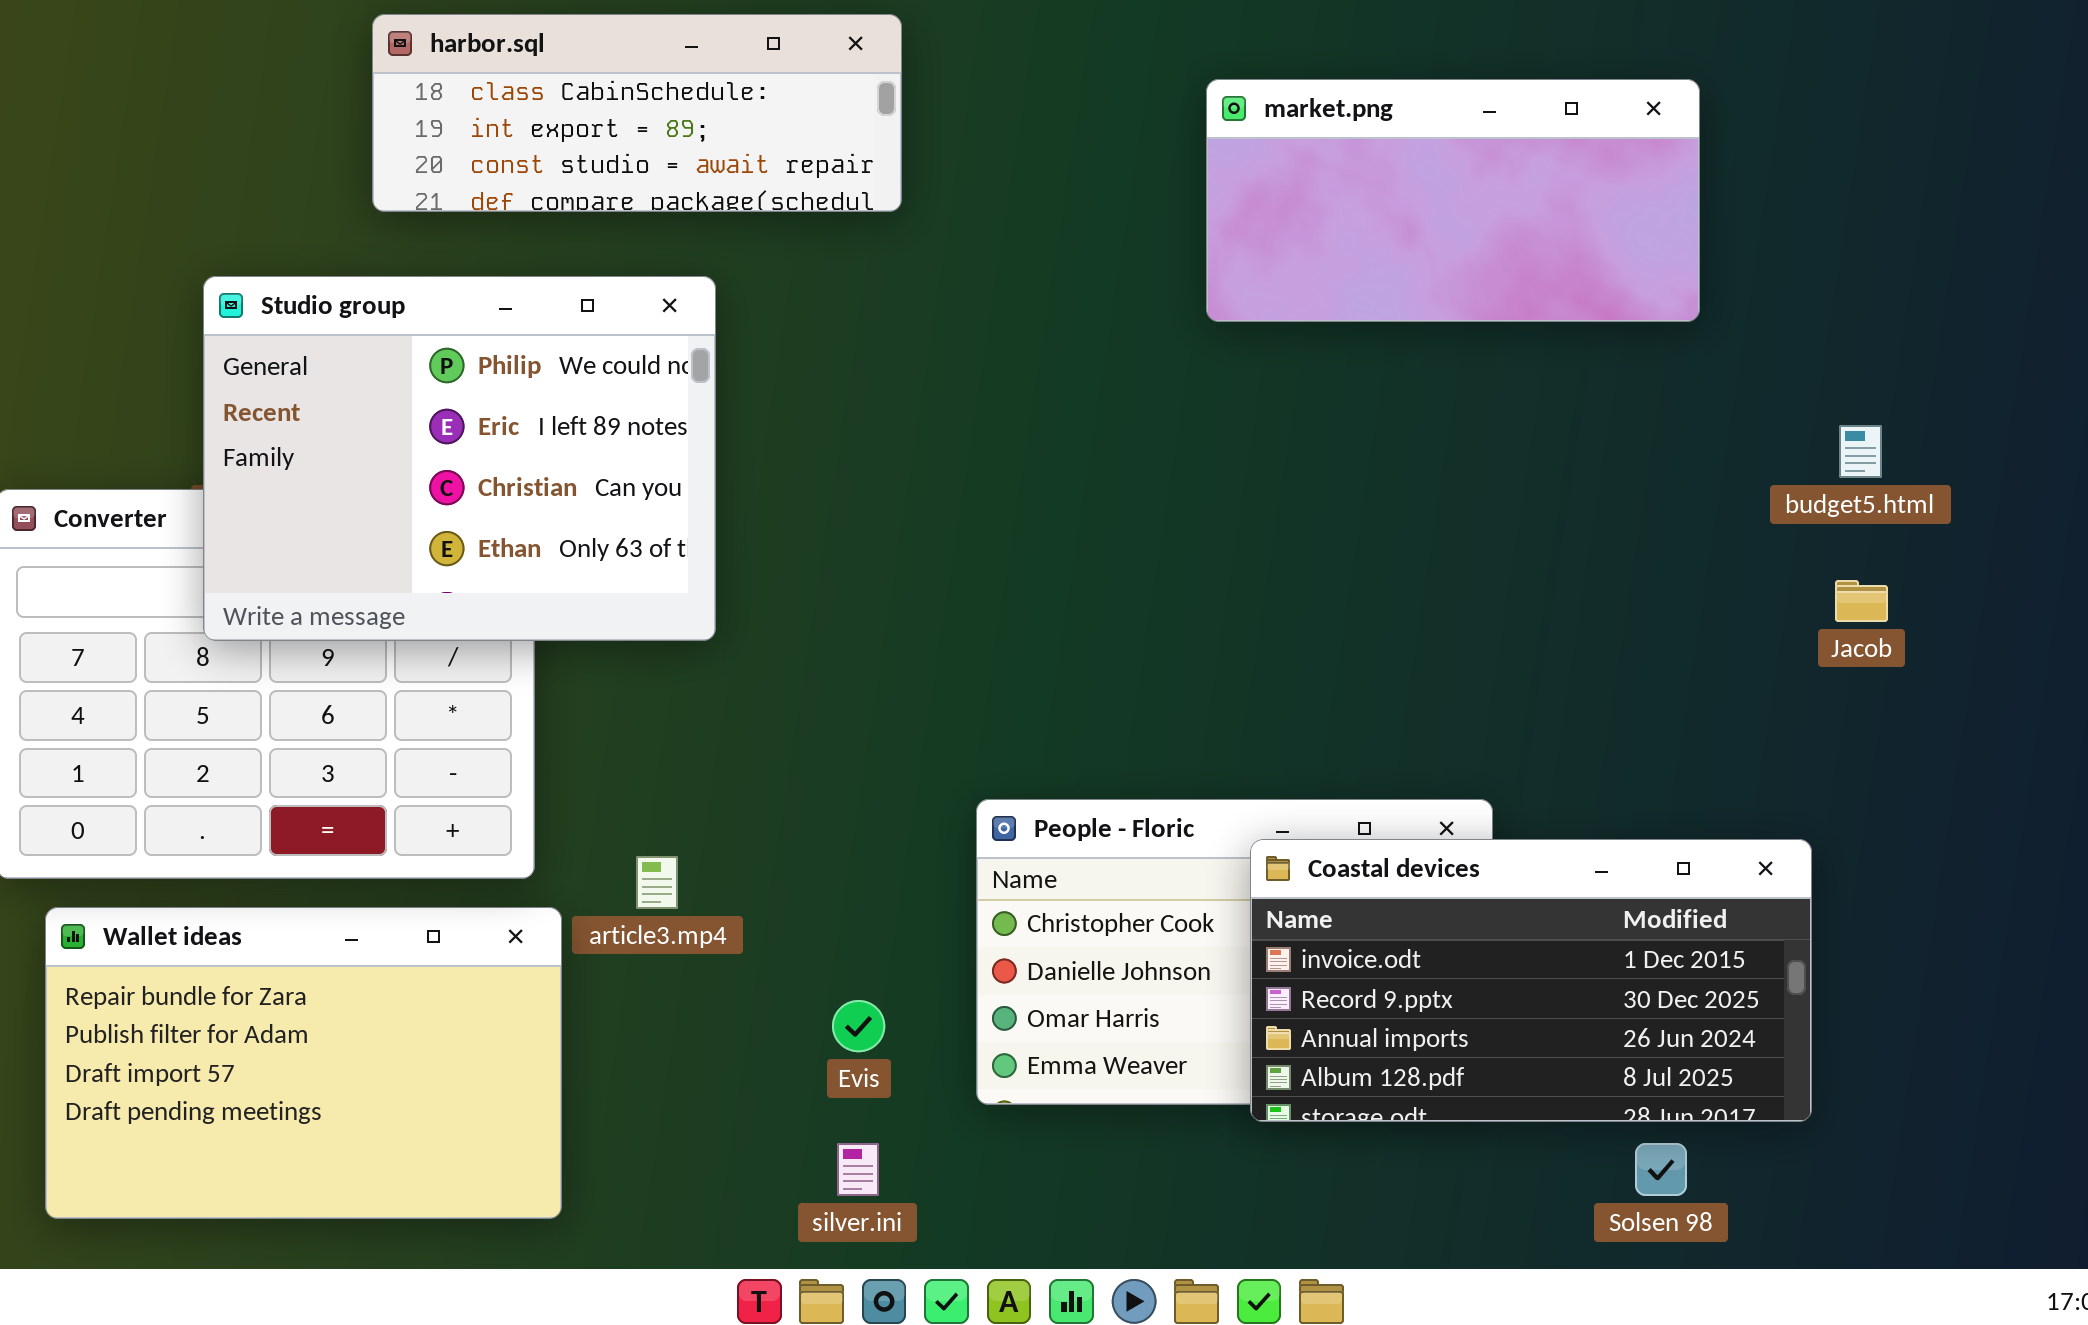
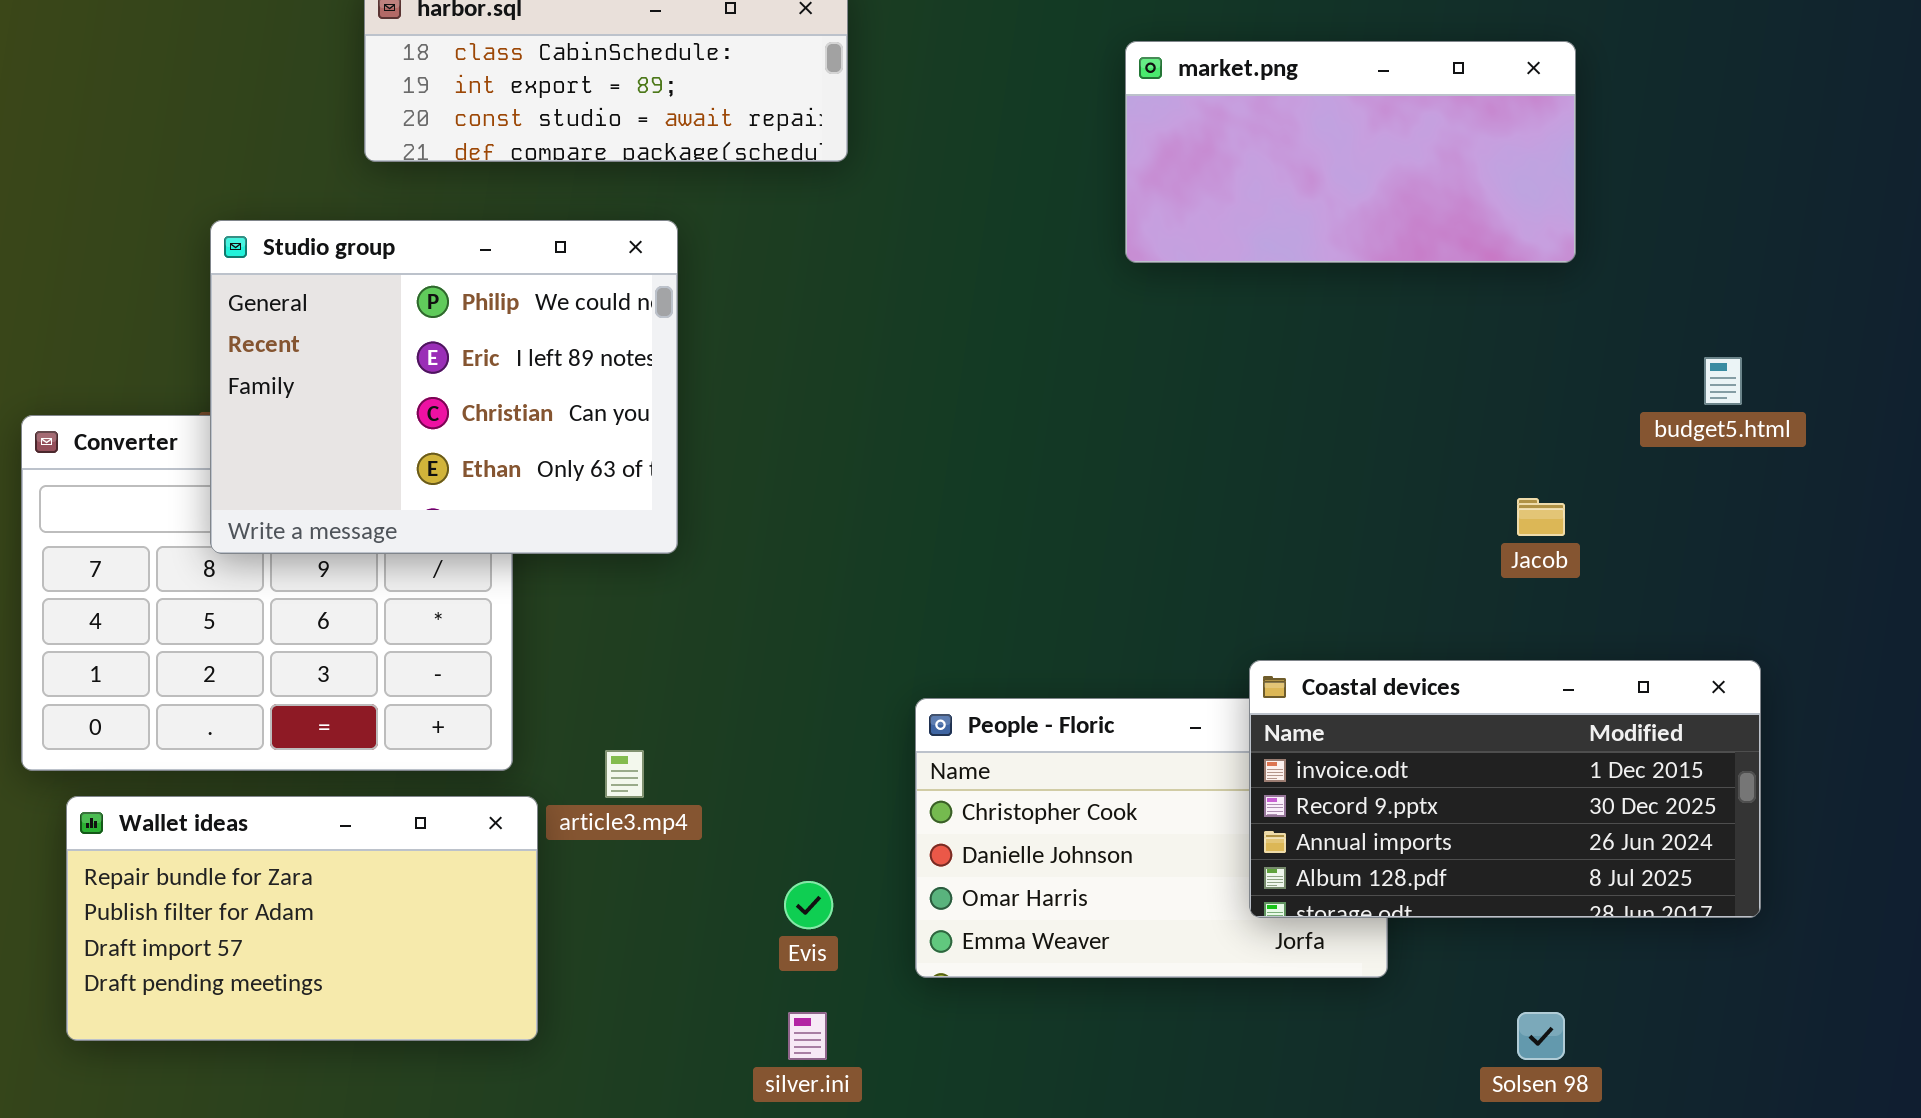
Jacob: [1835,580,1888,622] -> [1517,498,1565,536], moved
Coastal devices: [1250,839,1812,1122] -> [1249,660,1761,918], moved
Wallet ideas: [45,907,562,1219] -> [66,796,538,1041], resized

